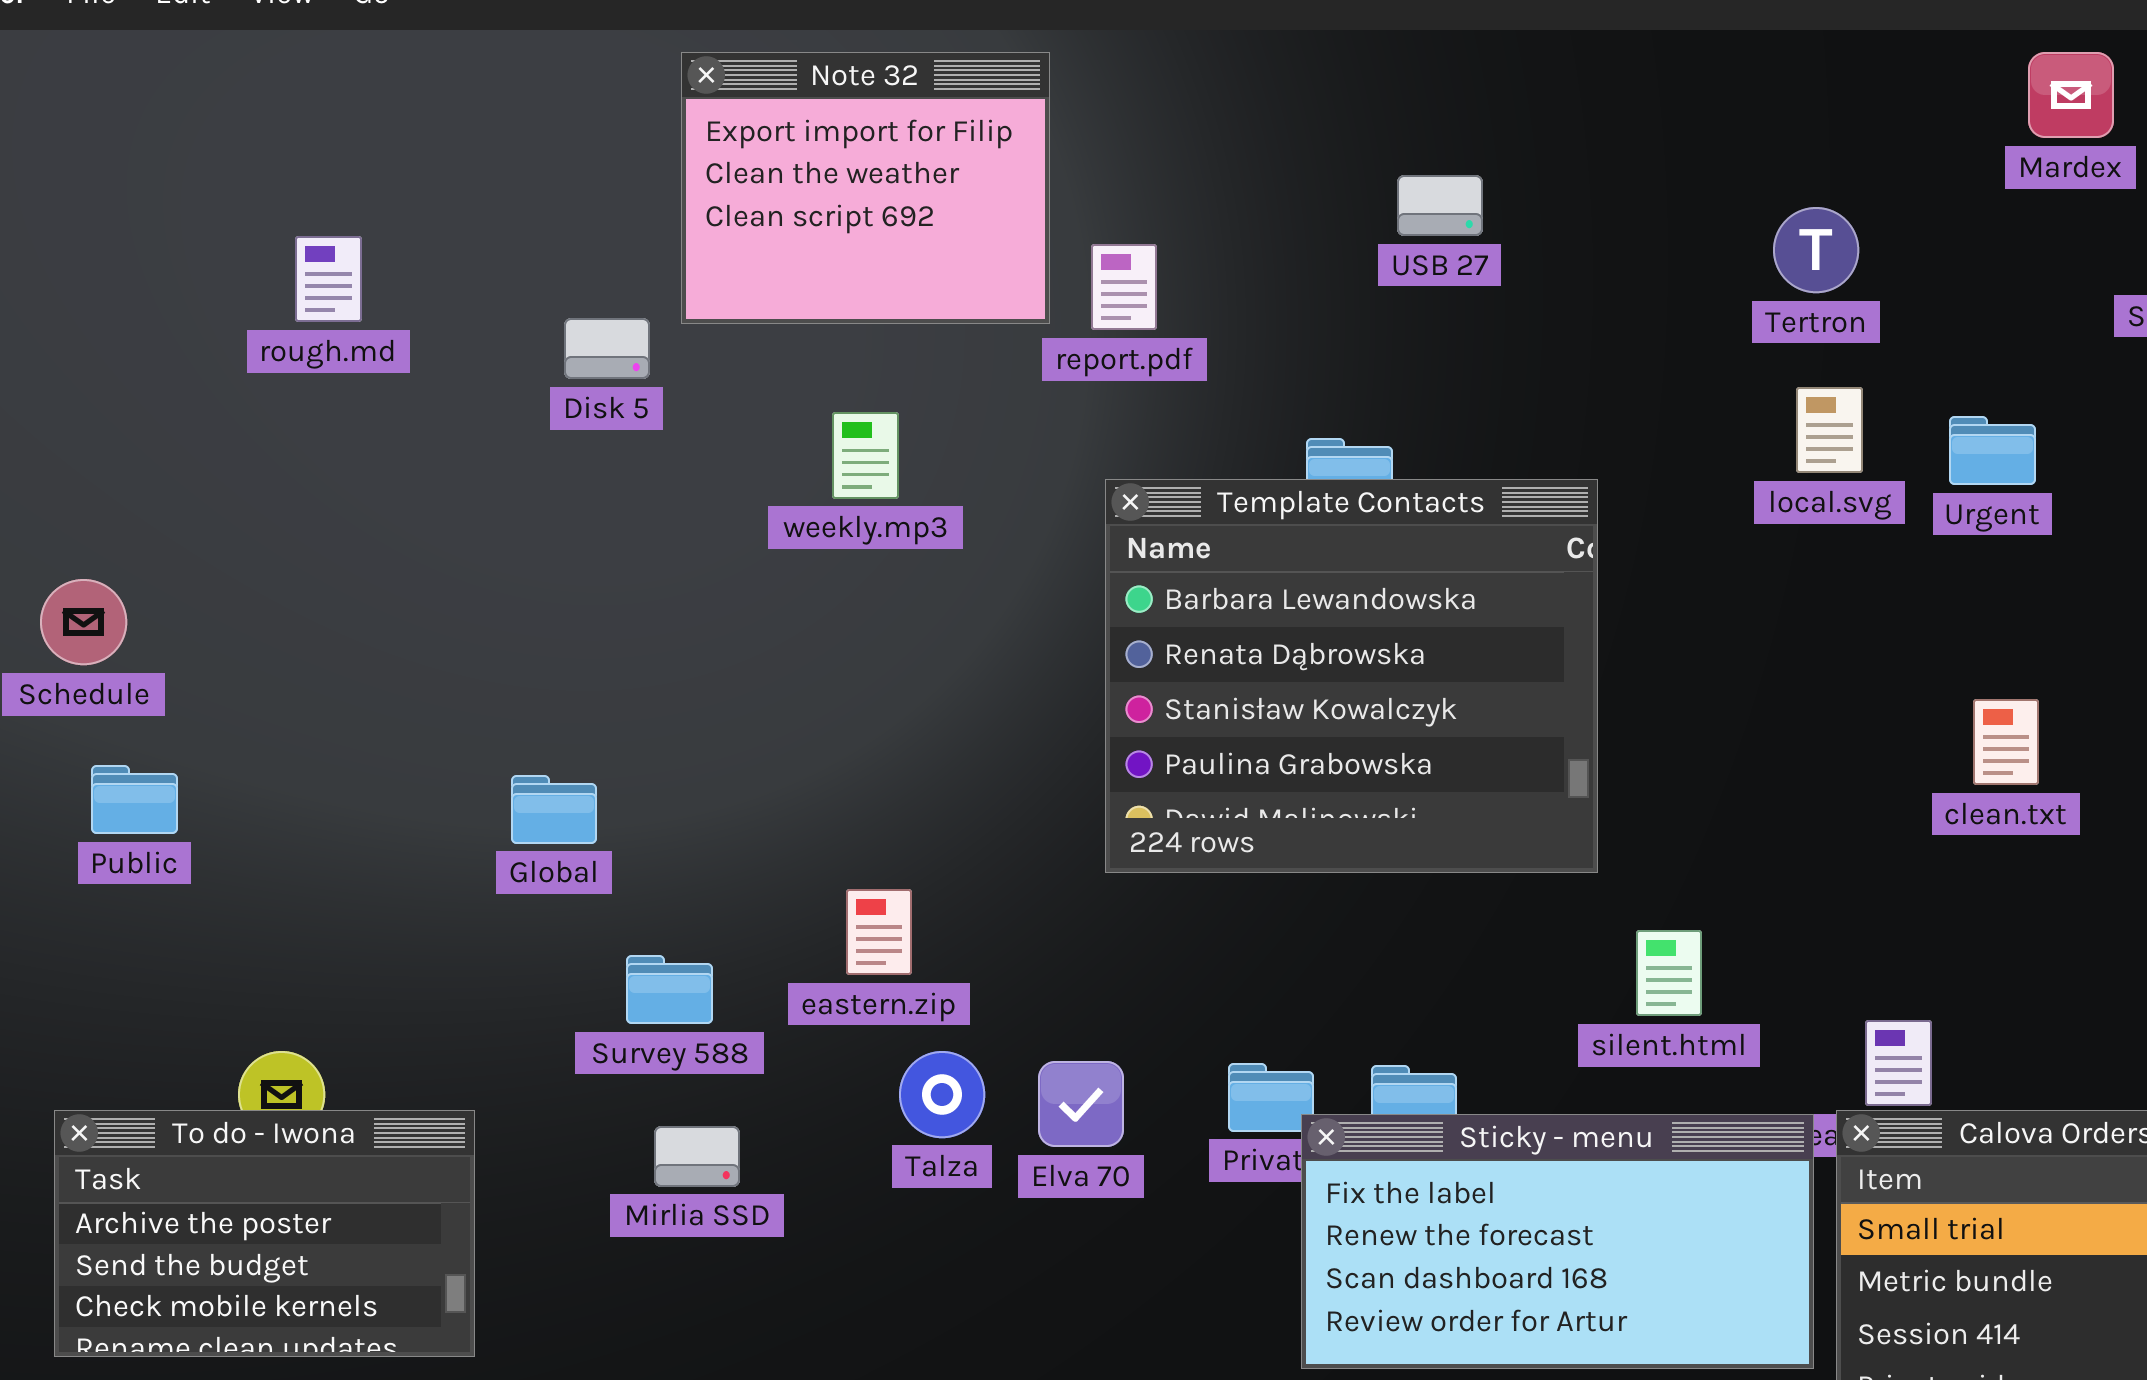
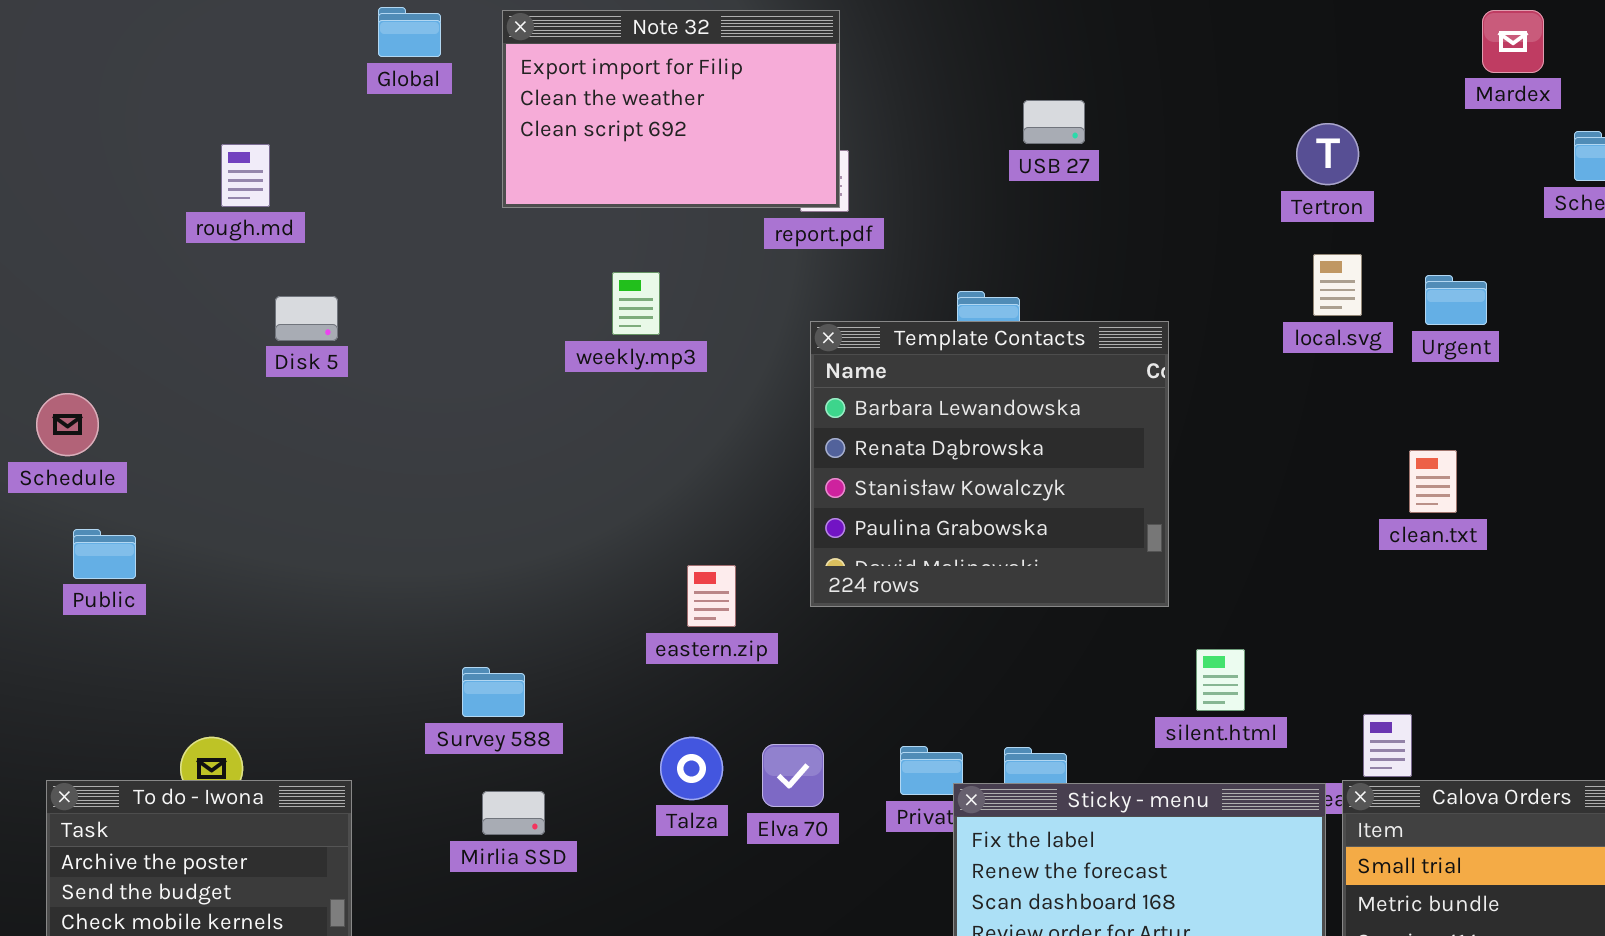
Note 32: [681,52,1050,324] -> [502,10,840,208], resized
Disk 5: [564,318,650,379] -> [275,296,338,341], moved
clean.txt: [1973,699,2039,785] -> [1409,450,1457,513], moved
Global: [511,775,597,844] -> [378,7,441,57], moved
eastern.zip: [846,889,912,975] -> [687,565,736,627], moved

